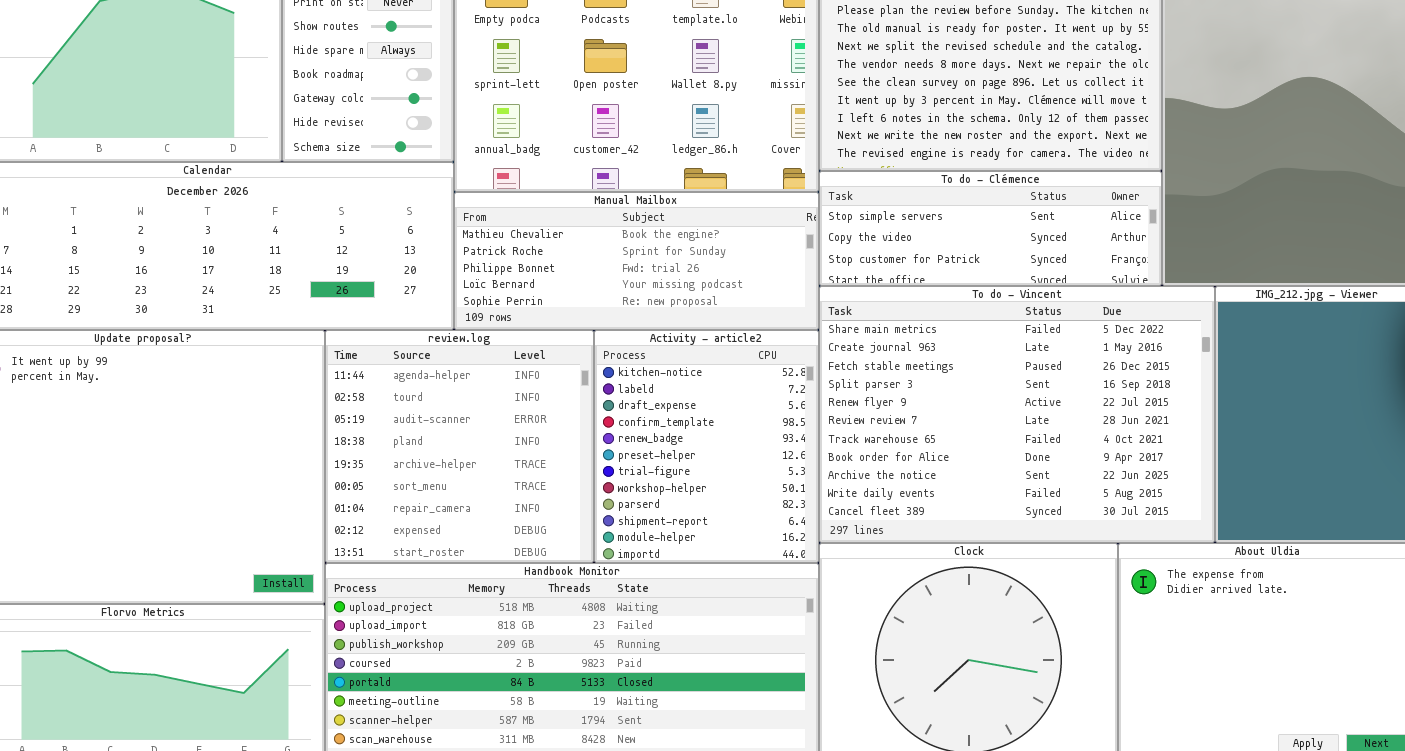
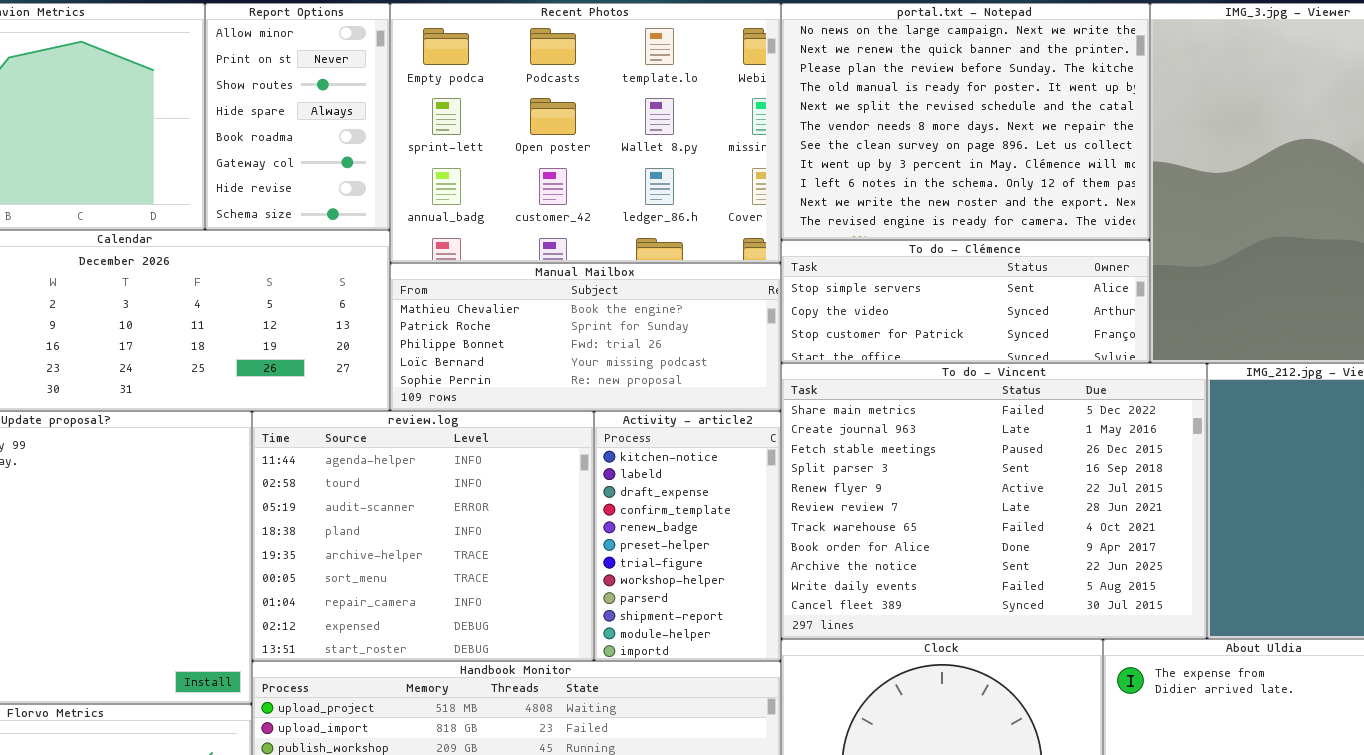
review.log: [325,330,594,563] -> [252,411,594,661], resized
Activity - article2: [594,330,819,563] -> [594,411,781,661], resized

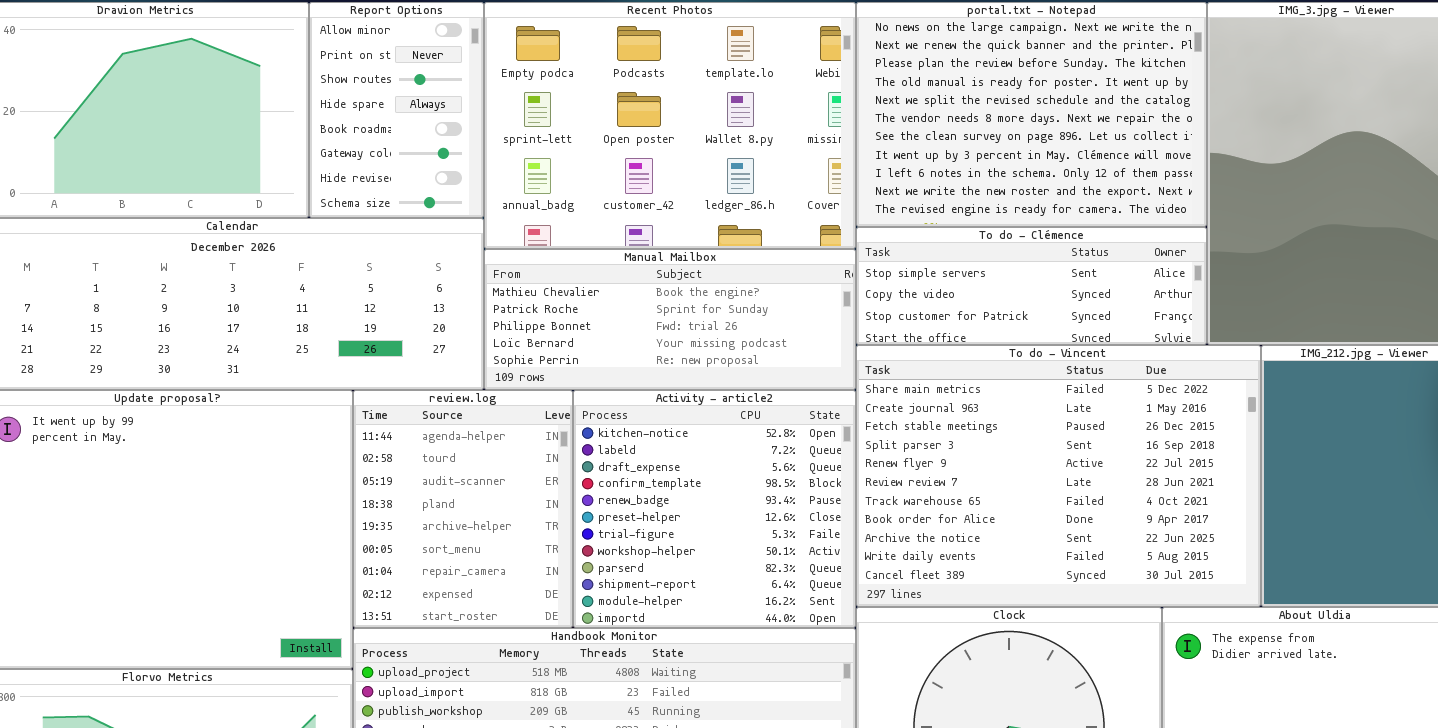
review.log: [252,411,594,661] -> [353,390,573,628], resized
Activity - article2: [594,411,781,661] -> [573,390,856,628], resized

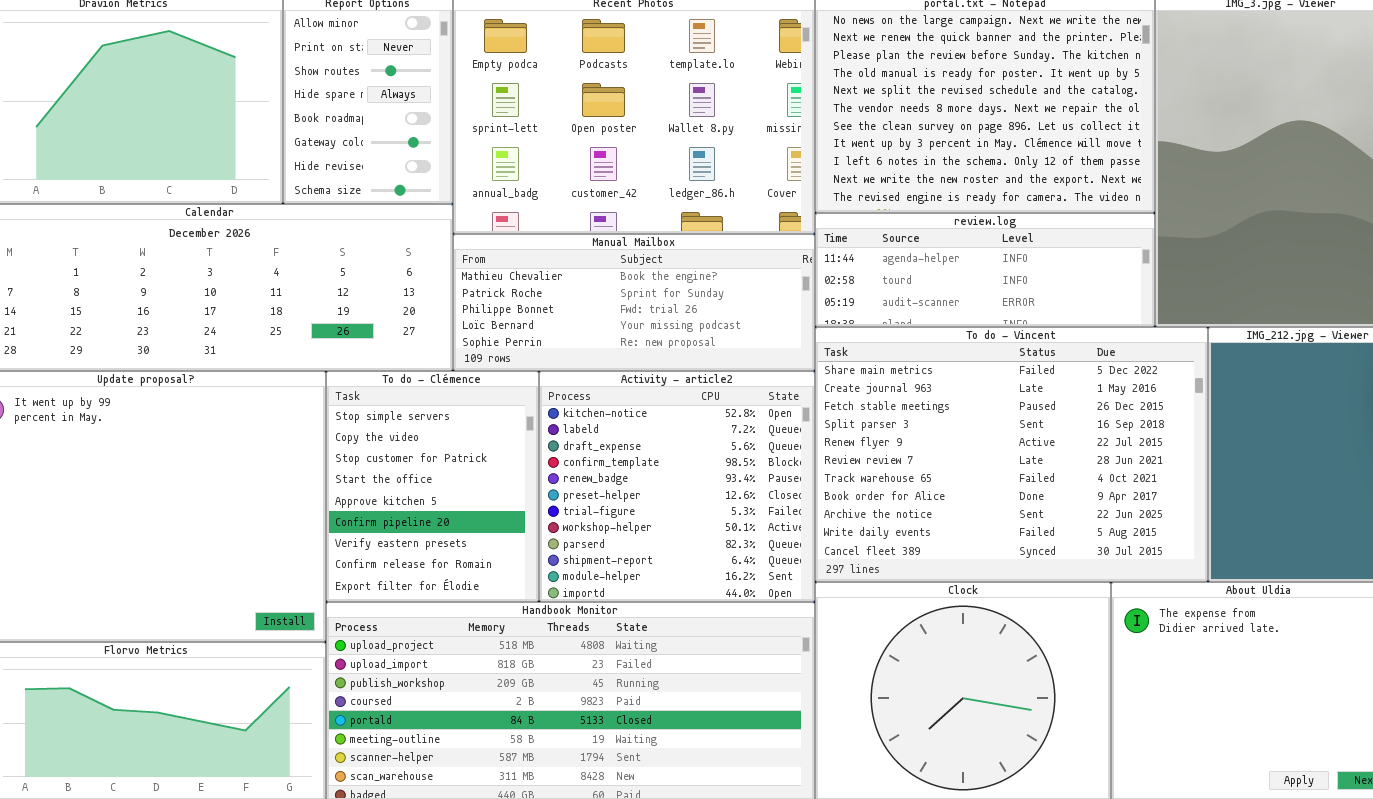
To do - Clémence: [856,227,1207,345] -> [326,371,539,602], moved, resized
review.log: [353,390,573,628] -> [815,213,1155,327], moved, resized

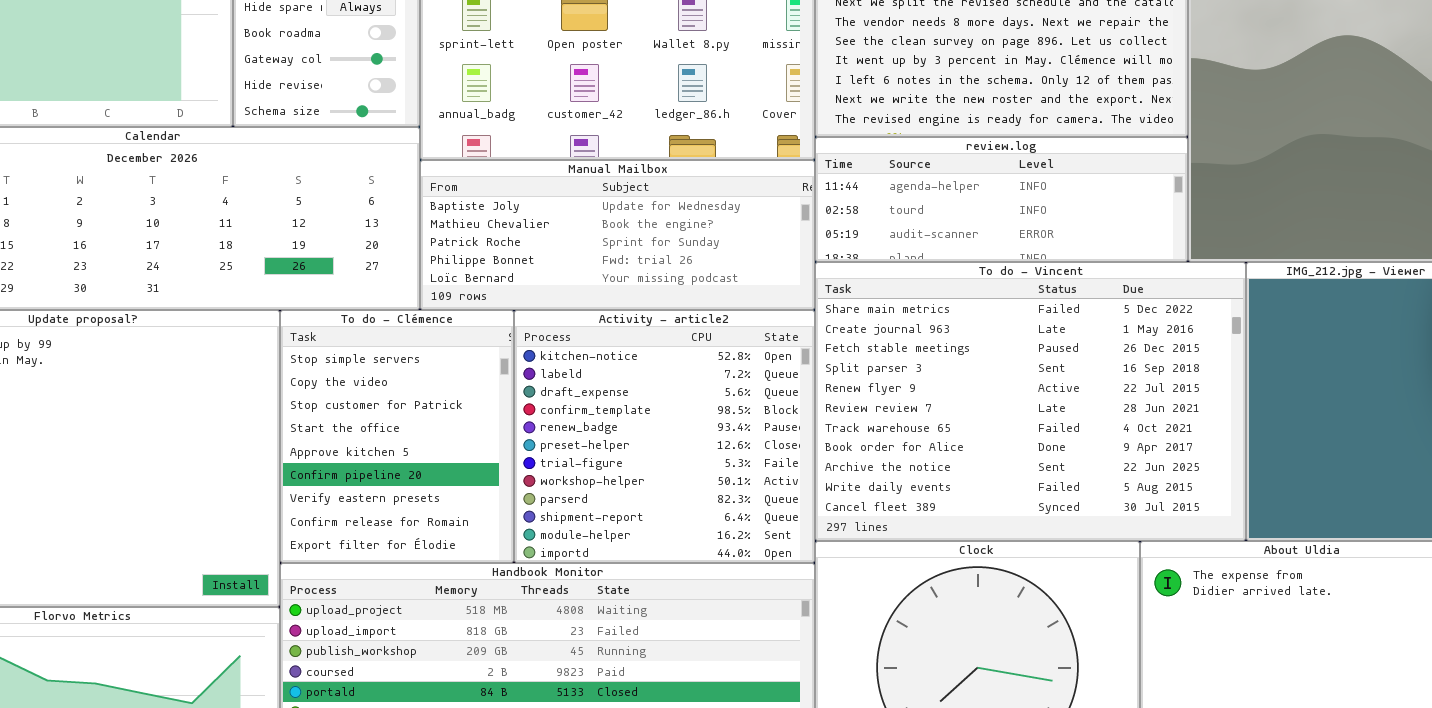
Manual Mailbox: [453,234,815,371] -> [420,160,815,310], scrolled up 1 row

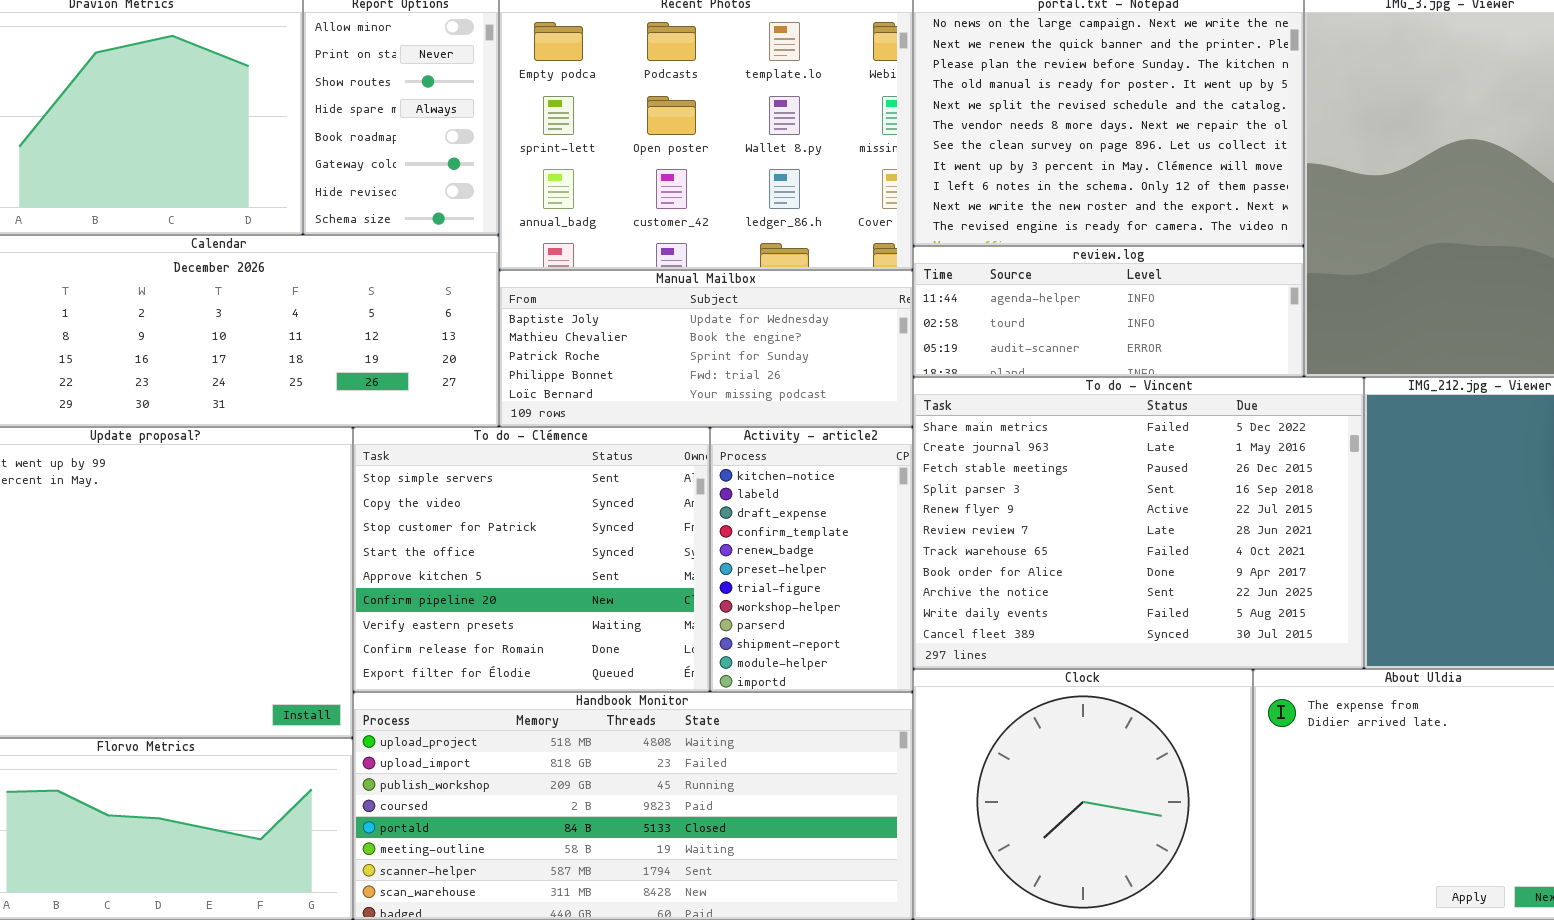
To do - Clémence: [280,310,514,563] -> [353,427,710,692], resized
Activity - article2: [514,310,815,563] -> [710,427,913,692], resized

